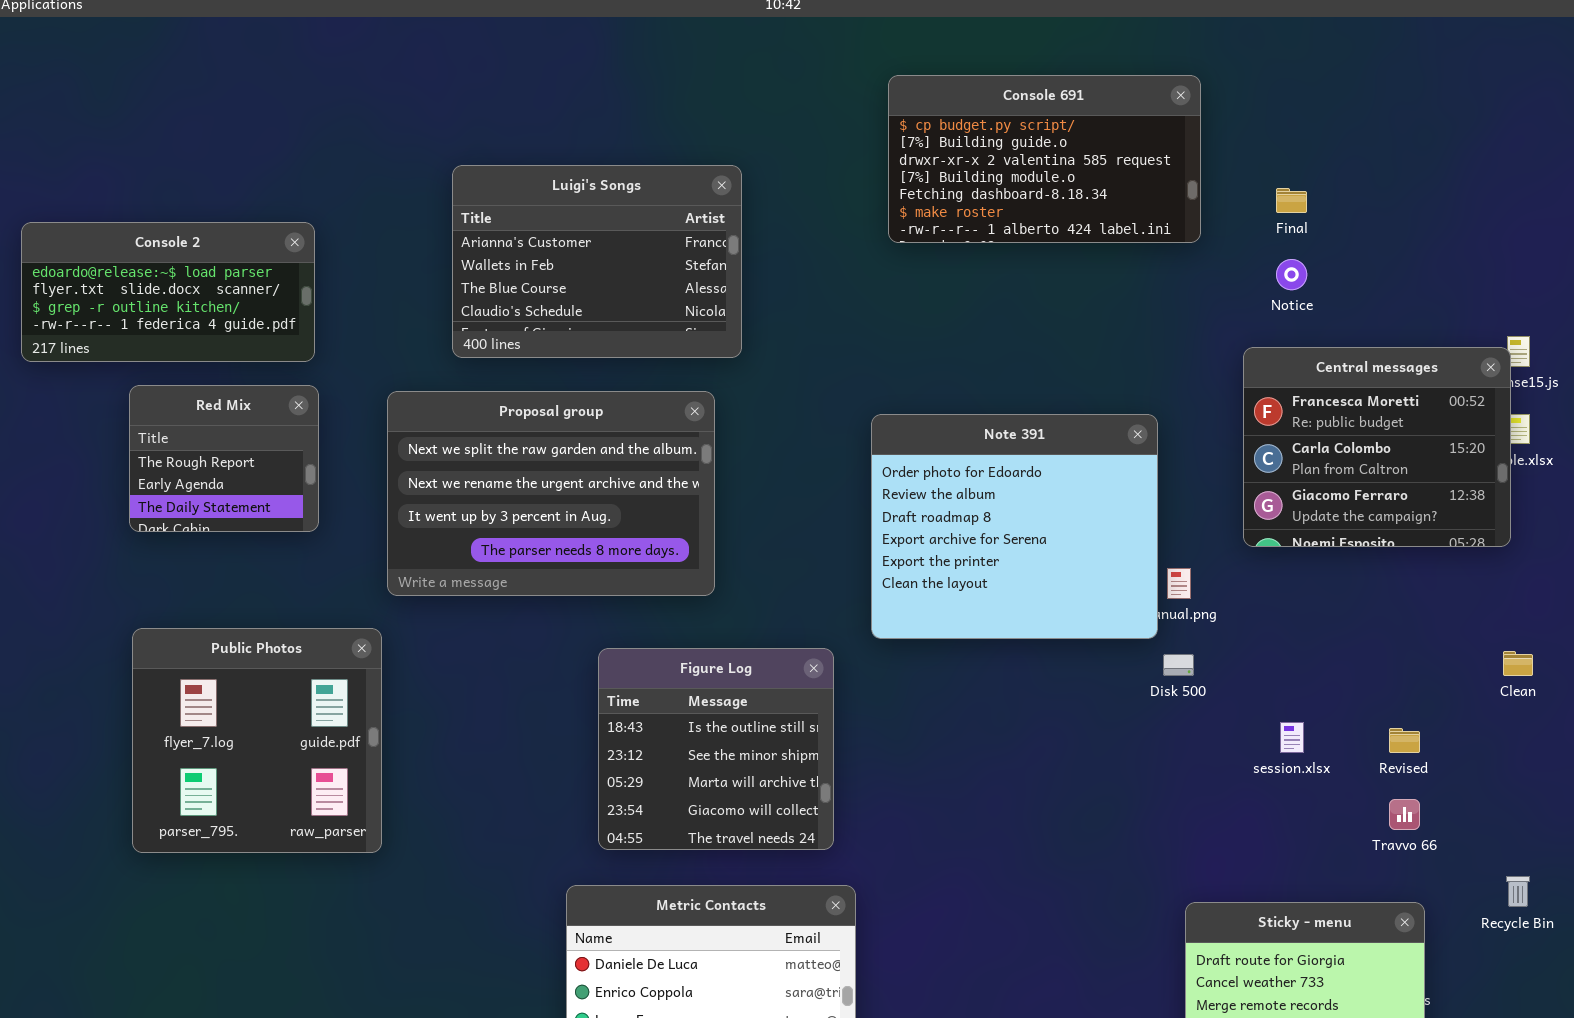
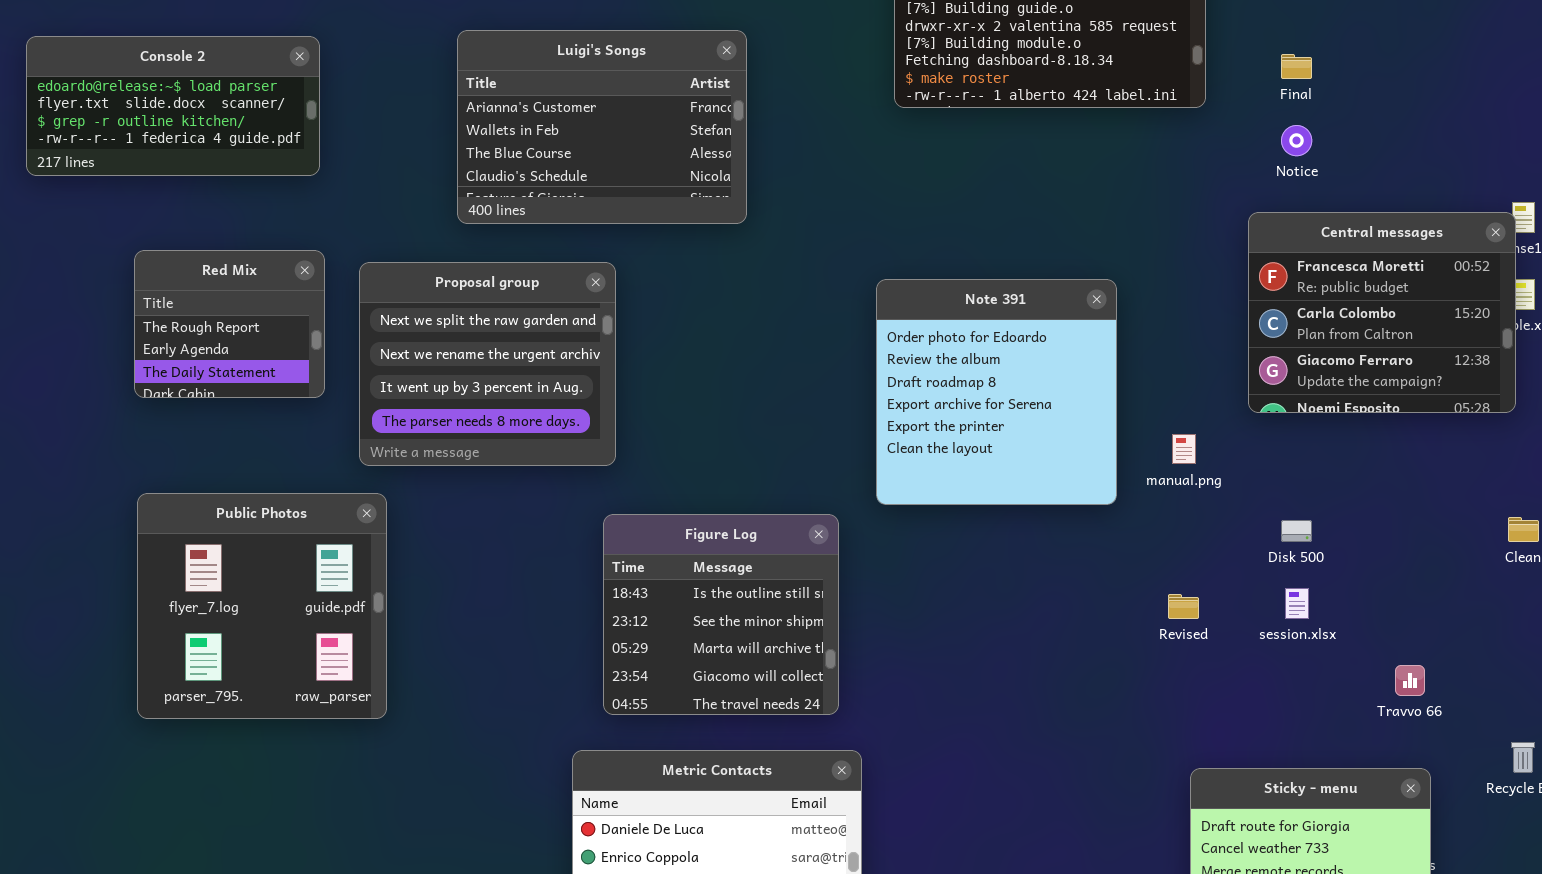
Console 2: [21,222,315,362] -> [26,36,320,176], moved
Proposal group: [387,391,715,596] -> [359,262,616,466], moved, resized
Note 391: [871,414,1158,639] -> [876,279,1117,505], resized
Disk 500: [1163,654,1194,676] -> [1281,520,1312,542], moved
Revised: [1389,728,1420,753] -> [1168,594,1199,619], moved

